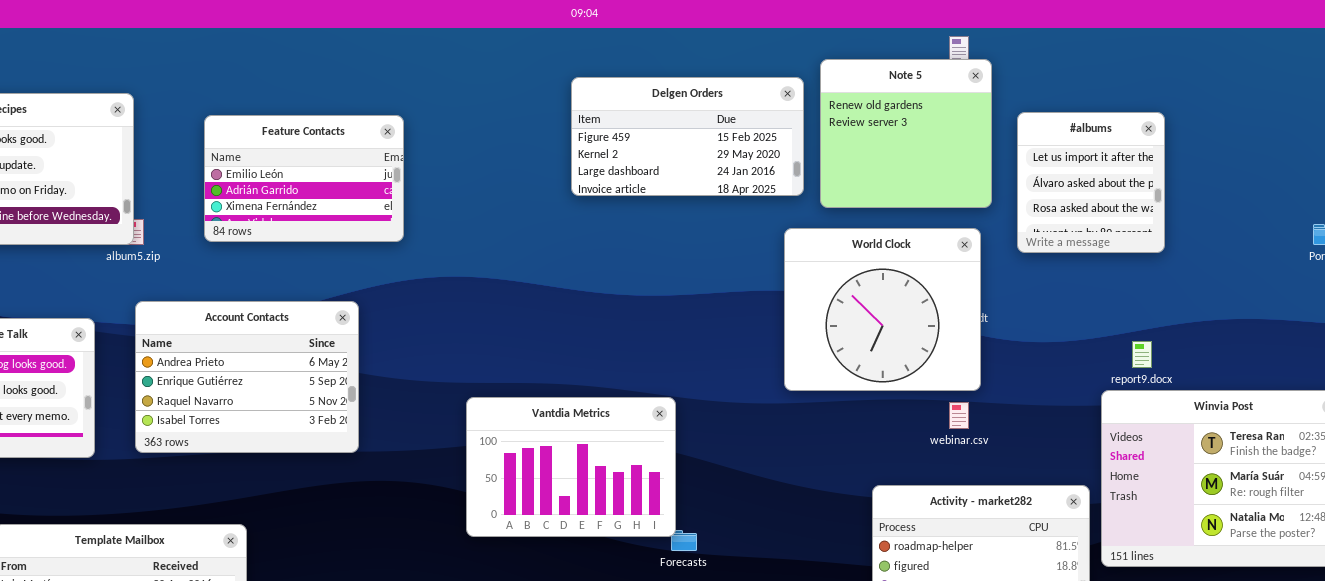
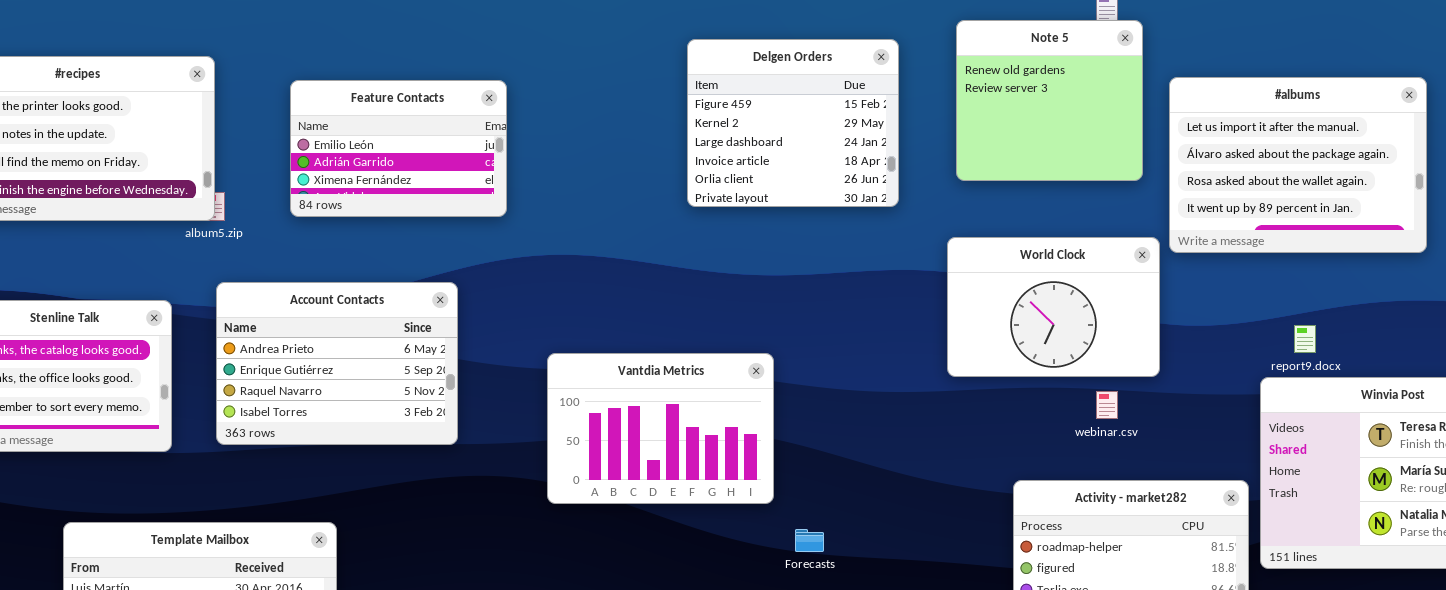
Delgen Orders: [571,77,804,196] -> [687,39,899,207], resized
#albums: [1017,112,1165,253] -> [1169,77,1427,253], resized
World Clock: [784,228,981,391] -> [947,237,1160,377], moved, resized
Vantdia Metrics: [466,397,676,537] -> [547,353,774,504], moved

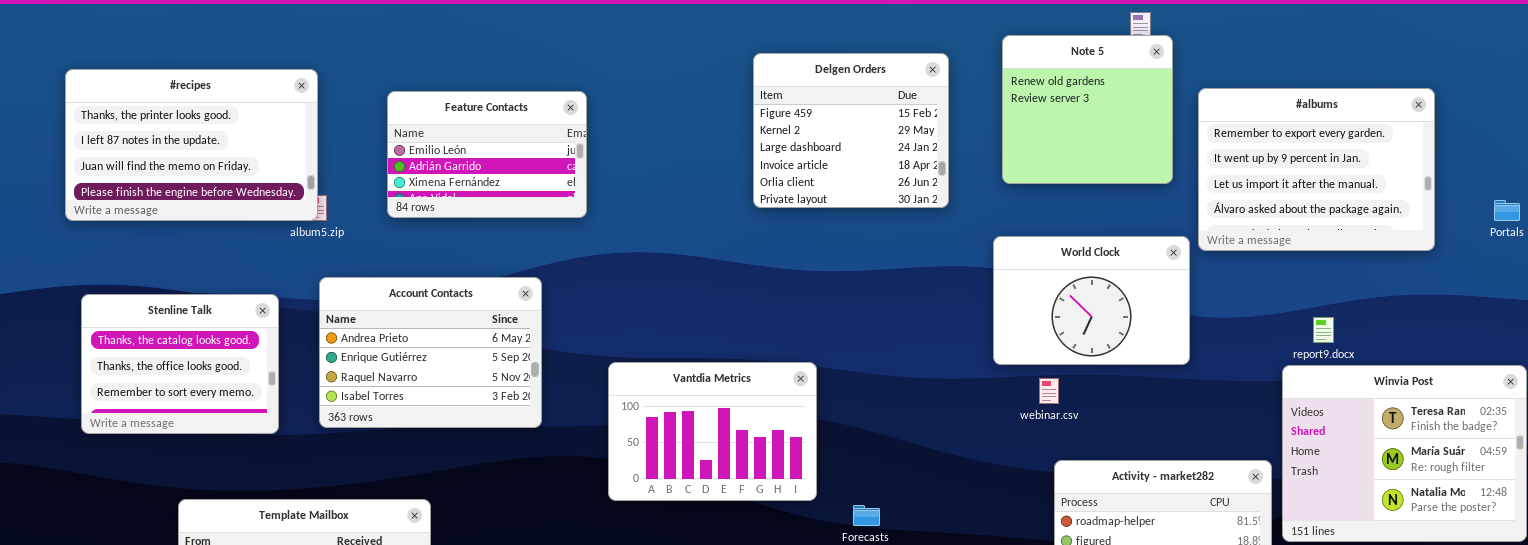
#albums: [1169,77,1427,253] -> [1198,88,1435,251], scrolled up 2 rows
Vantdia Metrics: [547,353,774,504] -> [608,362,817,501], moved
webinar.csv: [1096,391,1118,419] -> [1039,378,1059,404], moved

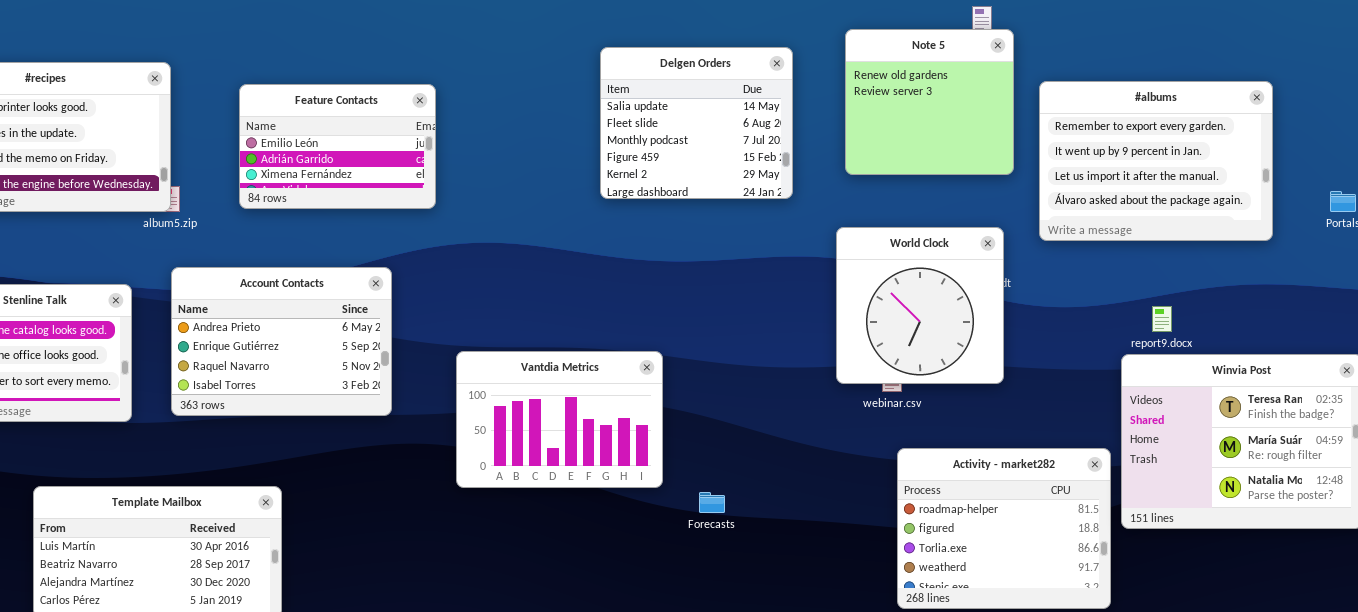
Delgen Orders: [753,53,949,208] -> [600,47,793,199], scrolled up 3 rows
World Clock: [993,236,1190,365] -> [836,227,1004,384], resized

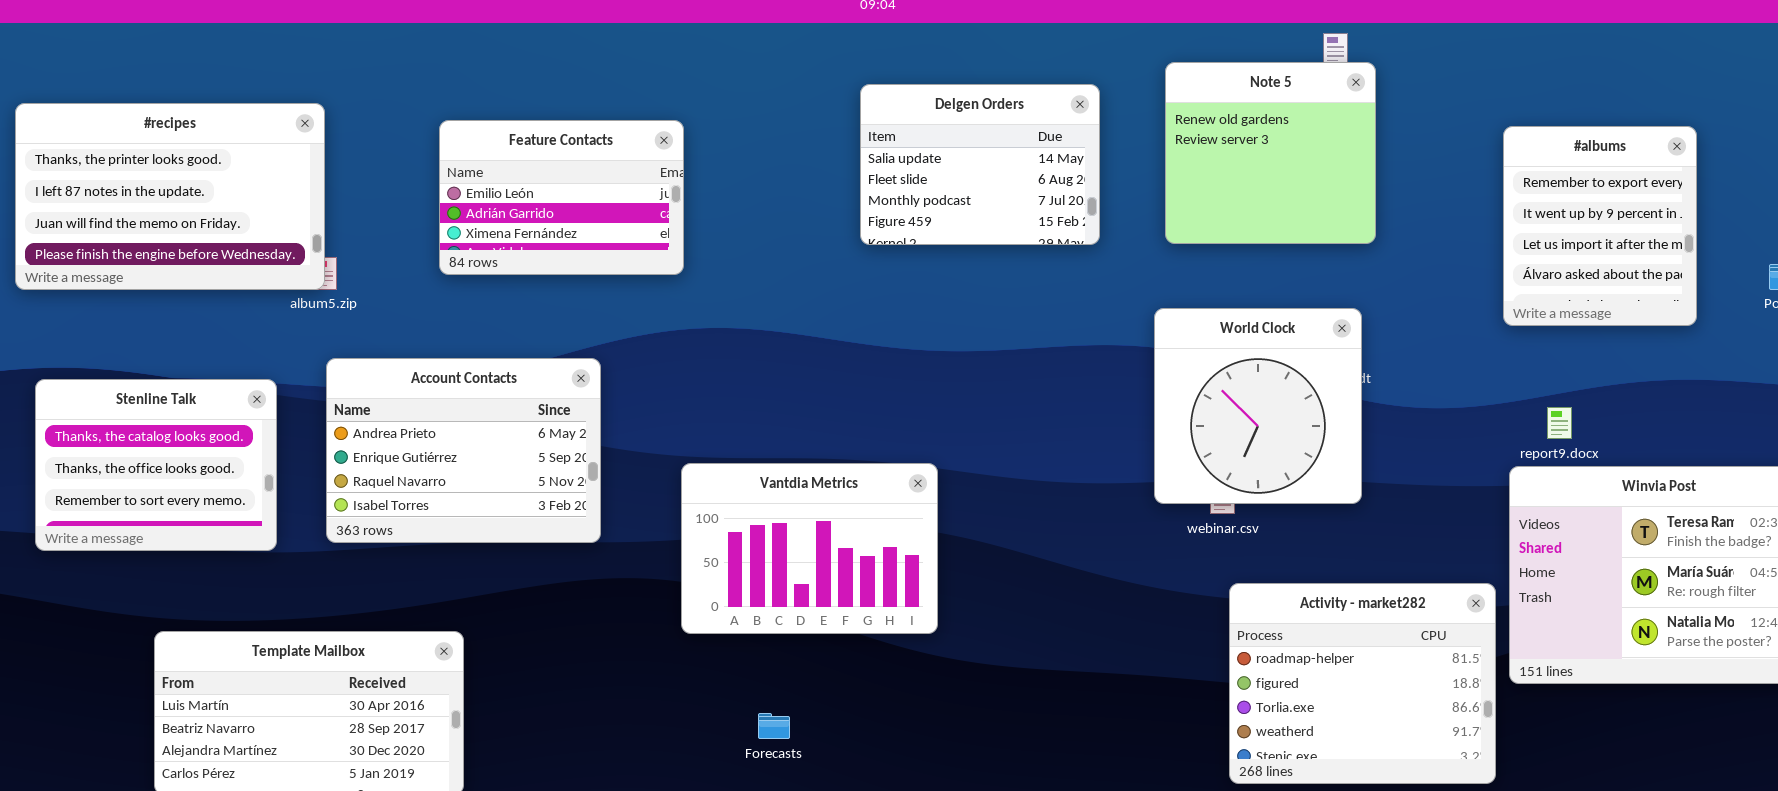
Delgen Orders: [600,47,793,199] -> [860,84,1100,245], resized
#albums: [1039,81,1273,241] -> [1503,126,1697,326], resized
Feature Contacts: [239,84,436,209] -> [439,120,684,275], moved
Forecasts: [699,492,725,513] -> [758,713,790,739], moved

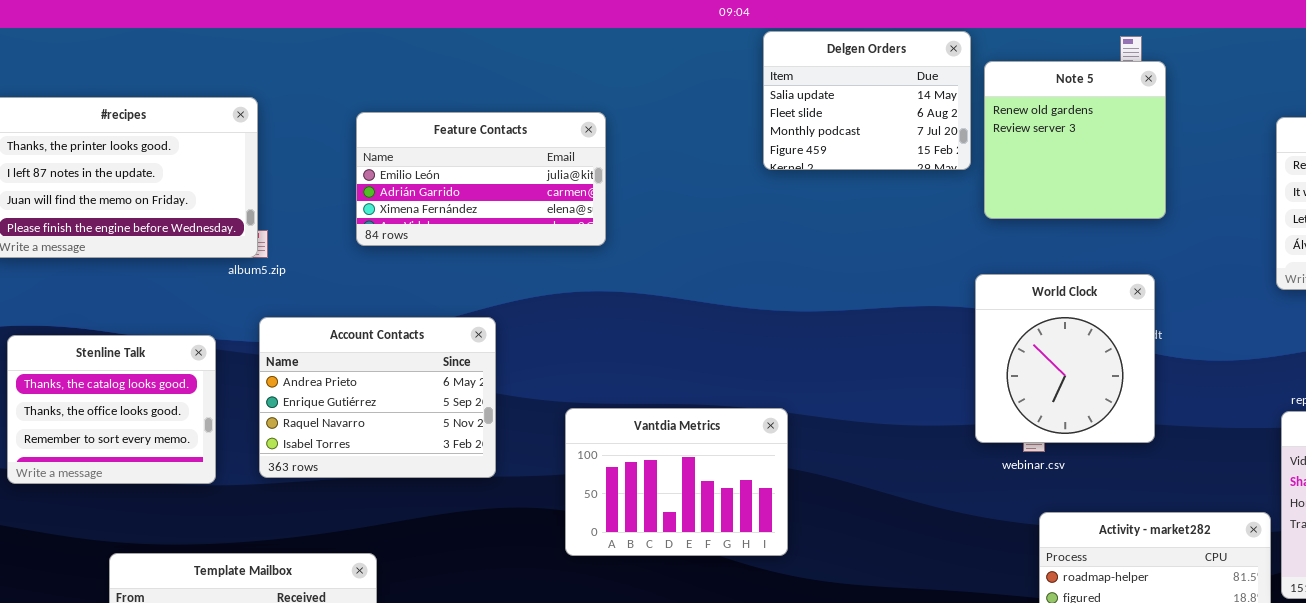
Delgen Orders: [860,84,1100,245] -> [763,31,971,170], moved
Feature Contacts: [439,120,684,275] -> [356,112,606,246], resized

